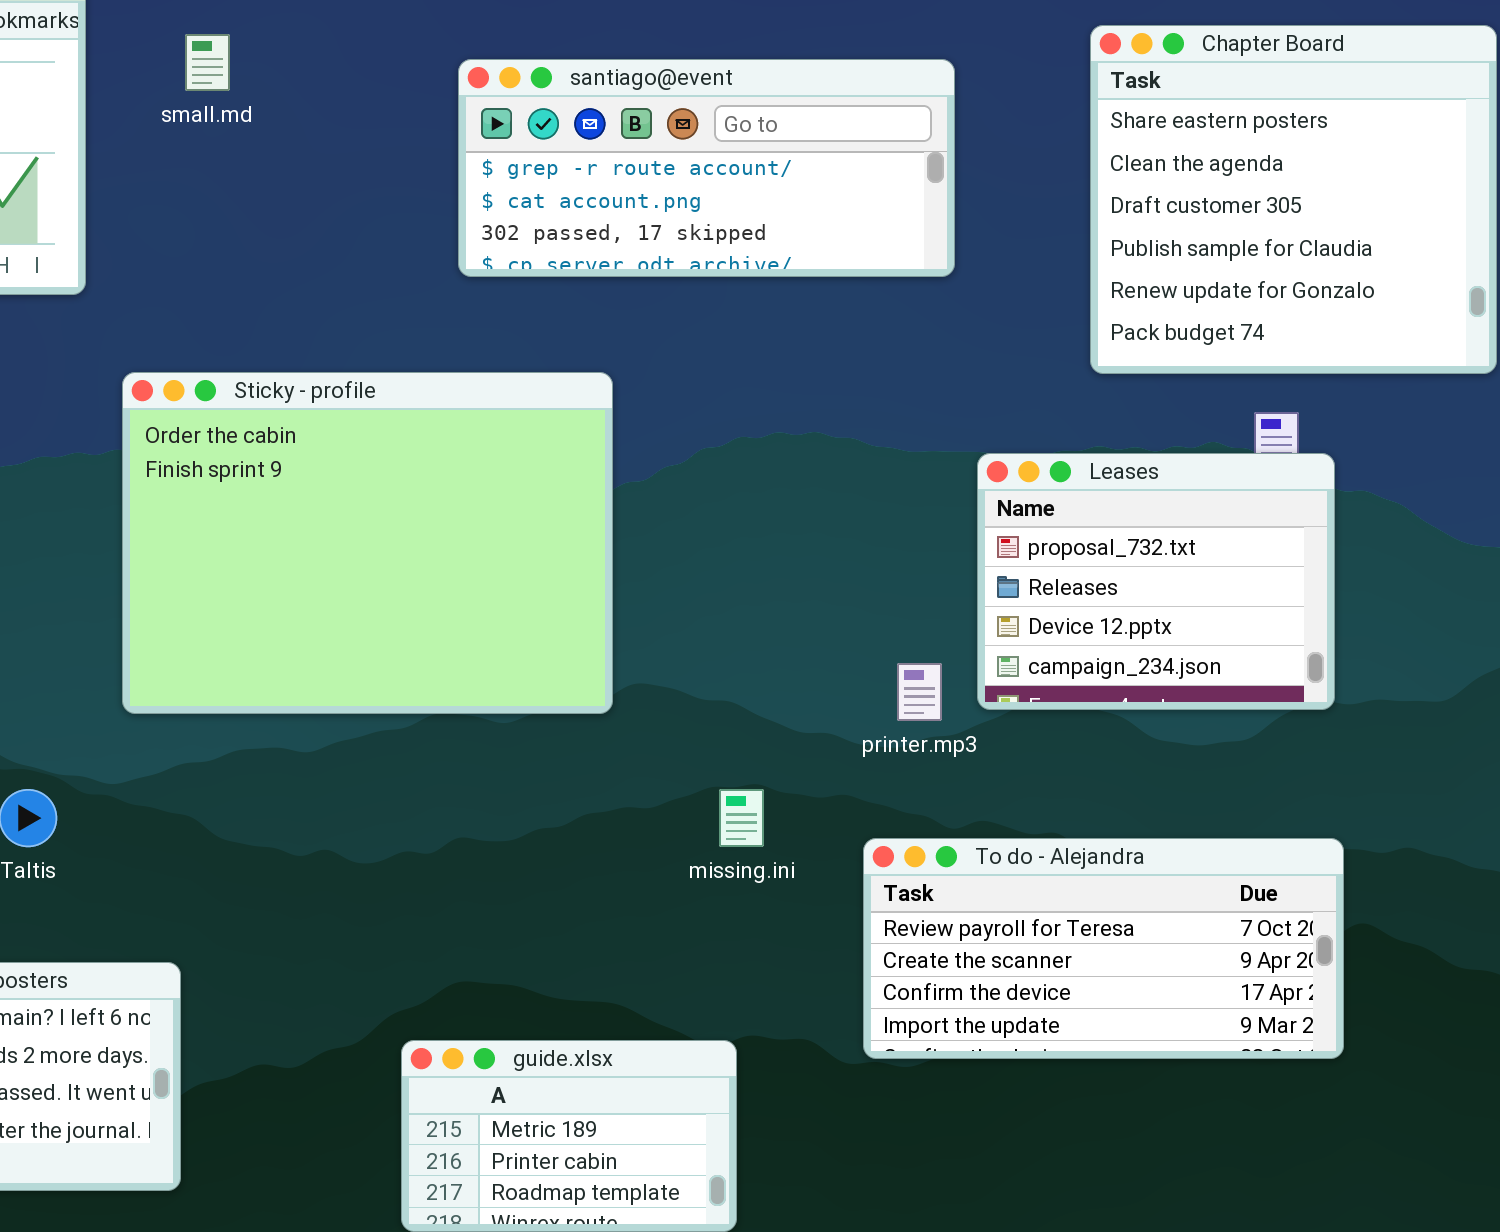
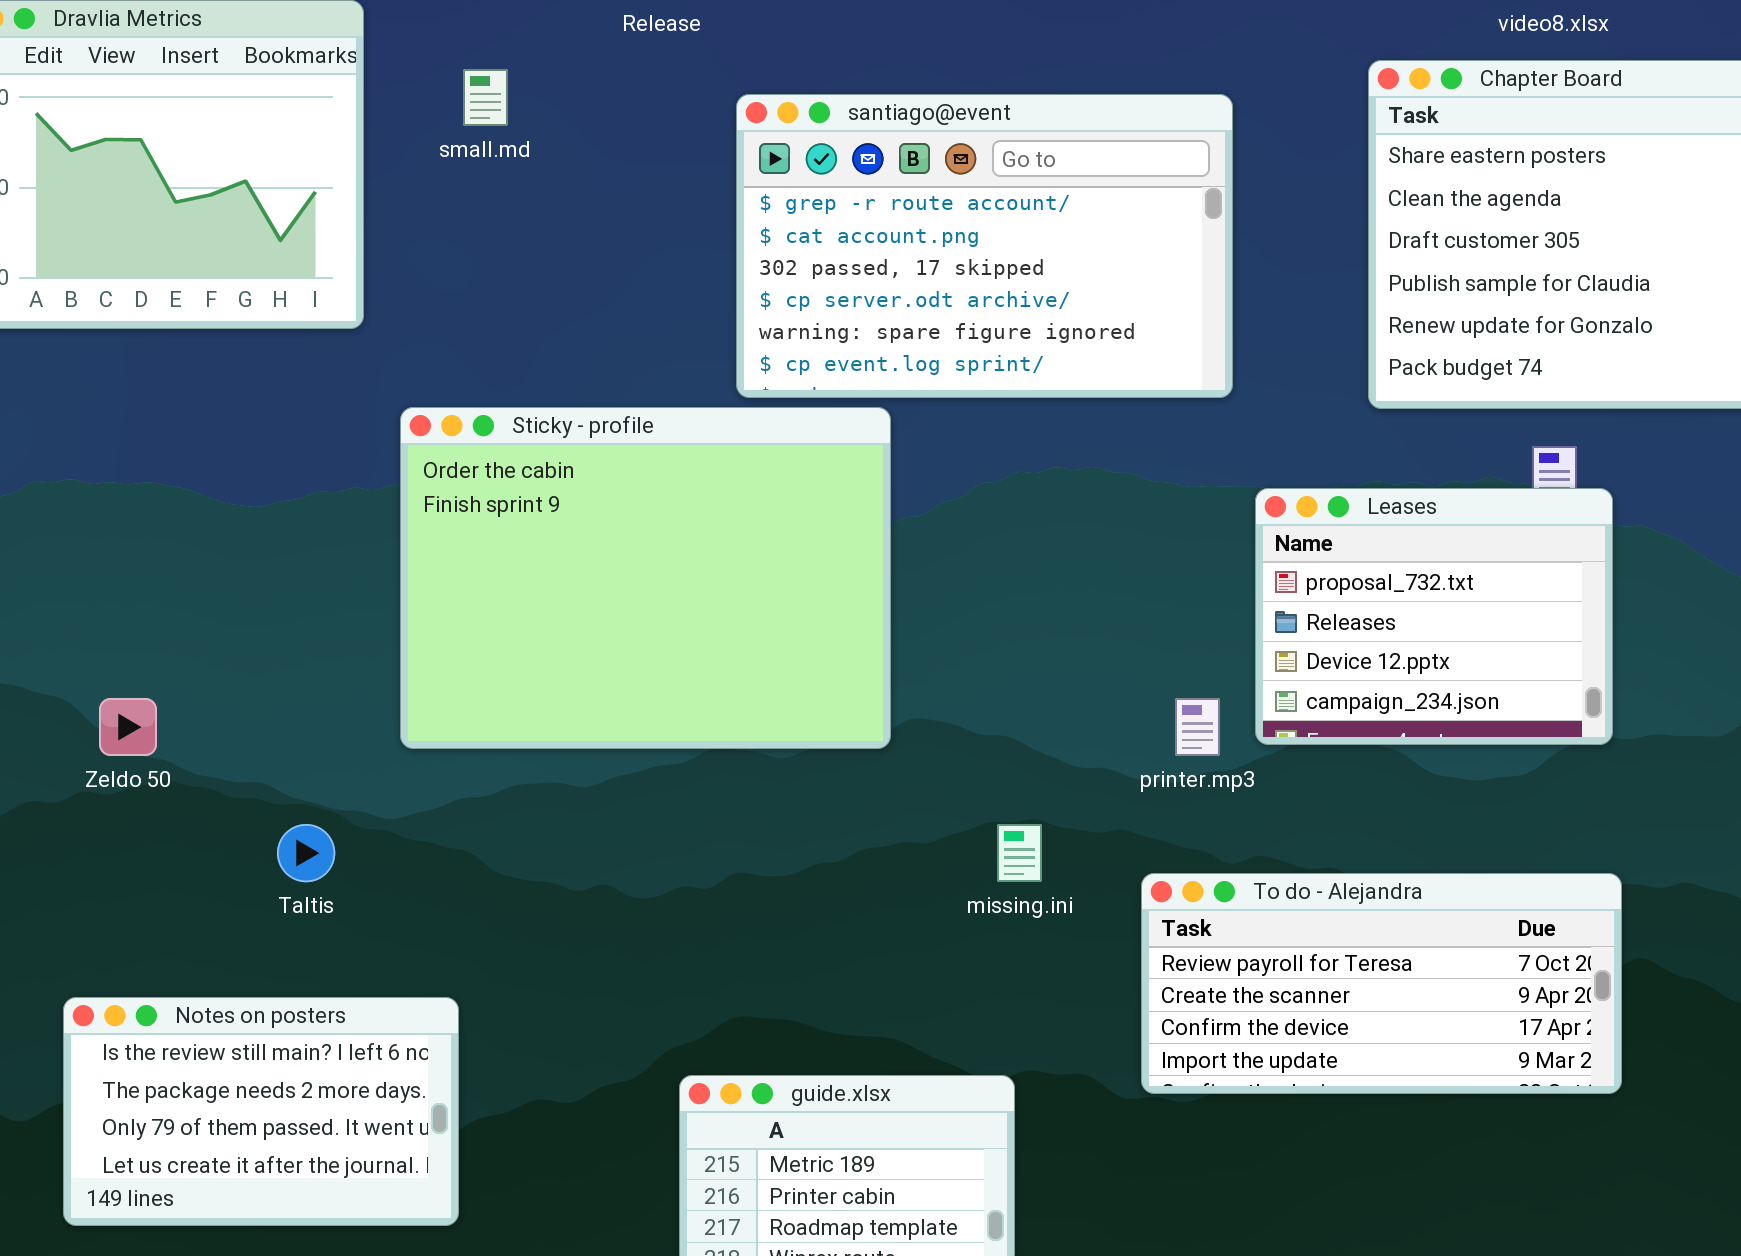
santiago@event: [458,59,955,277] -> [736,94,1233,398], resized

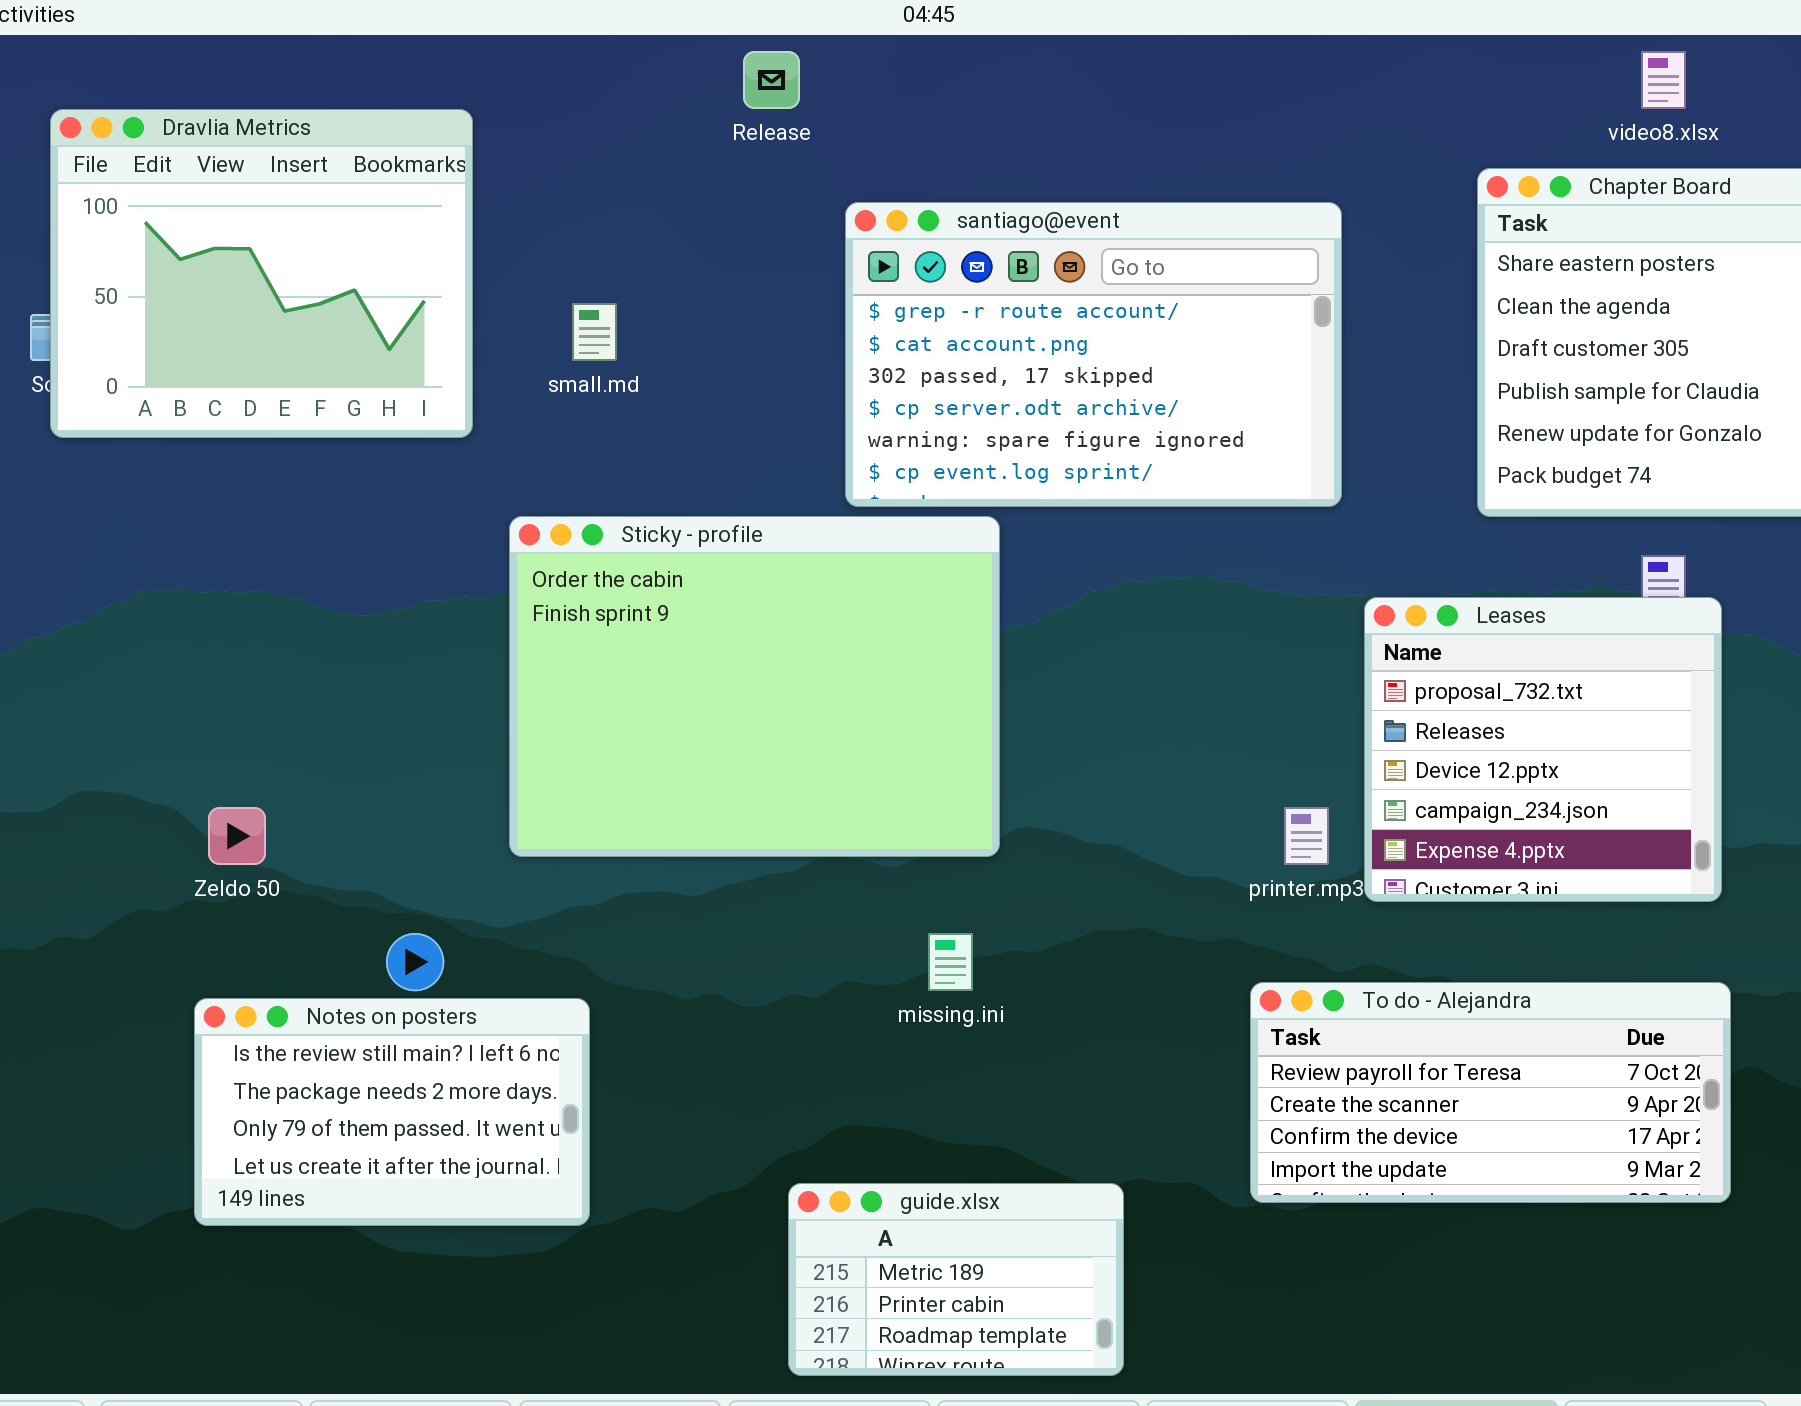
small.md: [463,69,508,126] -> [572,303,617,361], moved
Leases: [1255,488,1613,745] -> [1364,597,1722,902], resized
missing.ini: [997,824,1042,882] -> [928,933,973,991], moved
Notes on posters: [63,997,459,1226] -> [194,998,590,1226], moved

